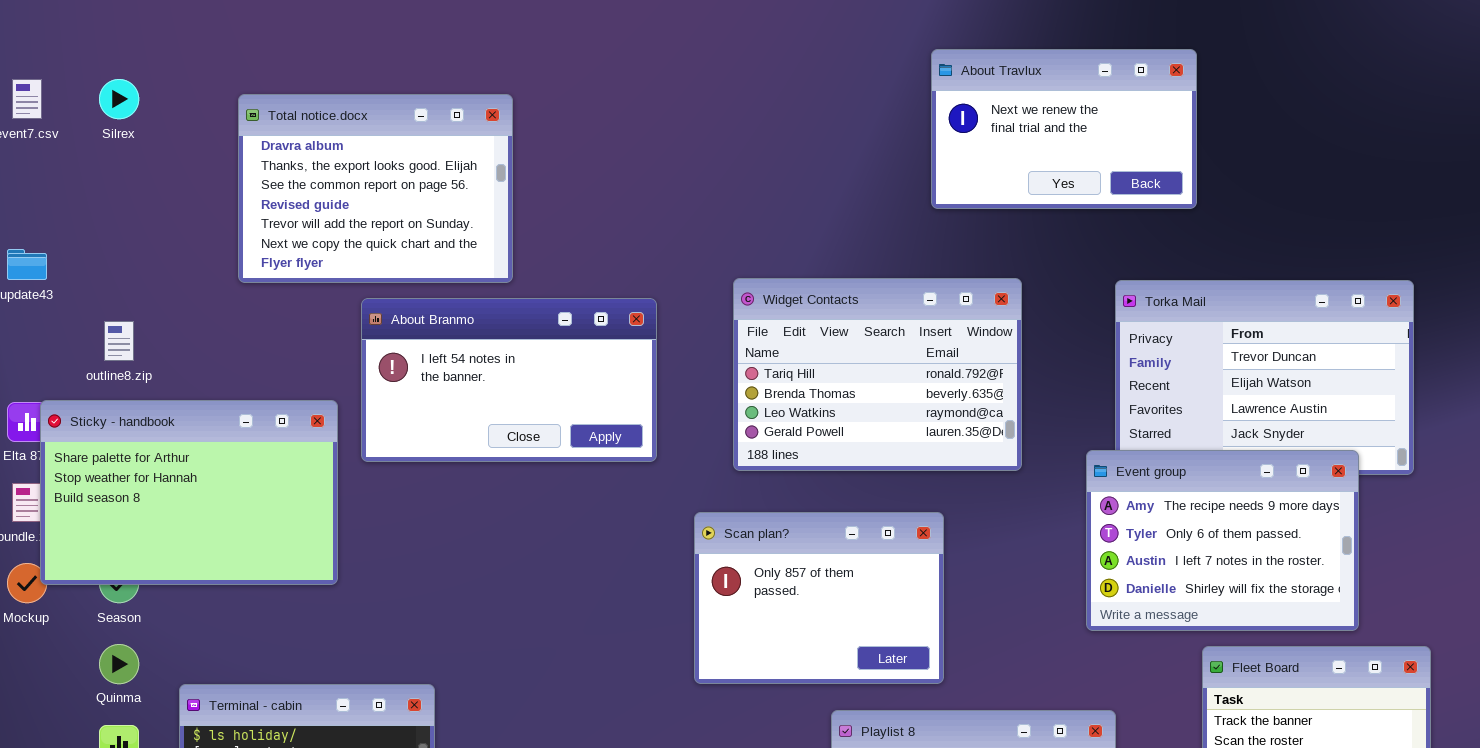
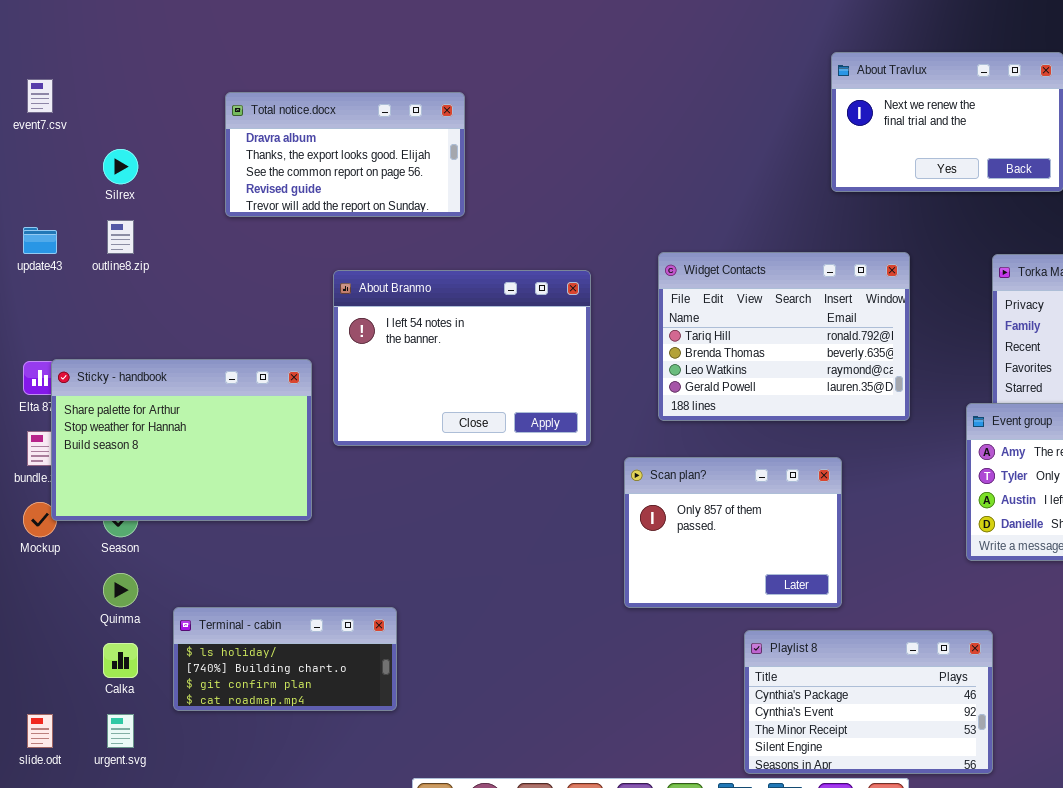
Silrex: [99,79,139,119] -> [103,149,138,184], moved
Total notice.docx: [238,94,513,283] -> [225,92,465,217], resized
About Branmo: [361,298,657,462] -> [333,270,591,446], resized
outline8.zip: [104,321,134,361] -> [107,220,134,254], moved

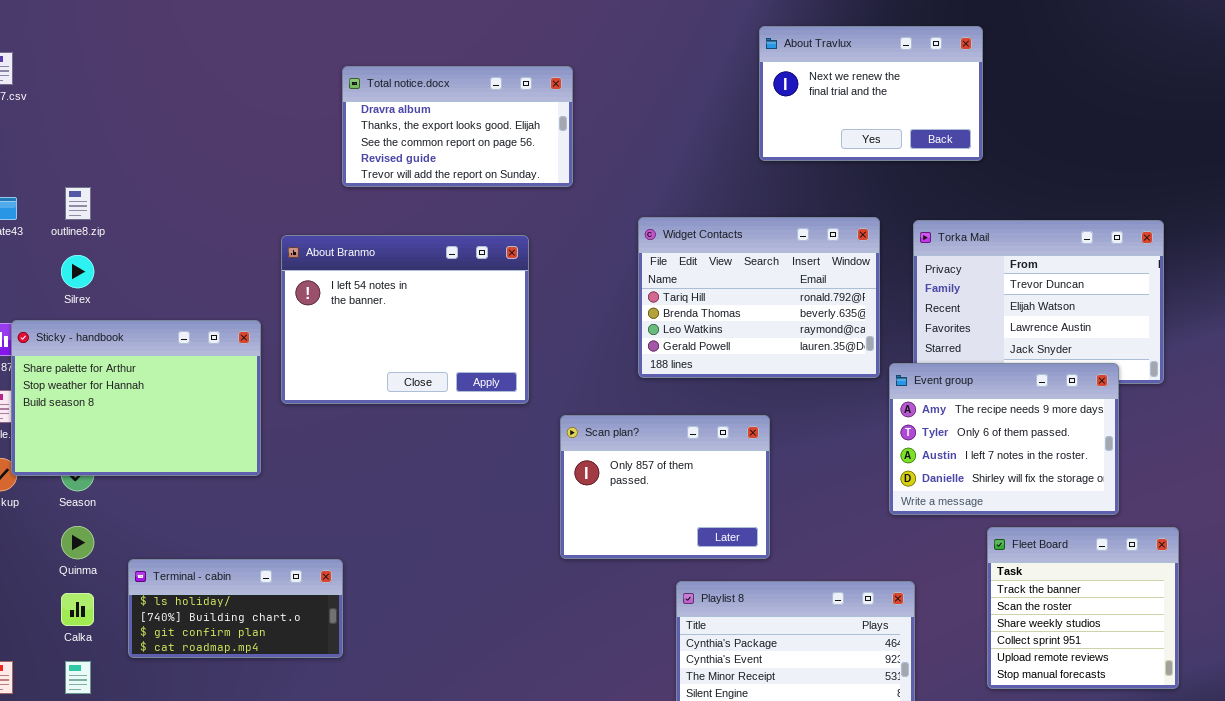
Total notice.docx: [225,92,465,217] -> [342,66,573,187], moved
Silrex: [103,149,138,184] -> [61,255,94,288], moved
Widget Contacts: [658,252,910,421] -> [638,217,880,378], moved

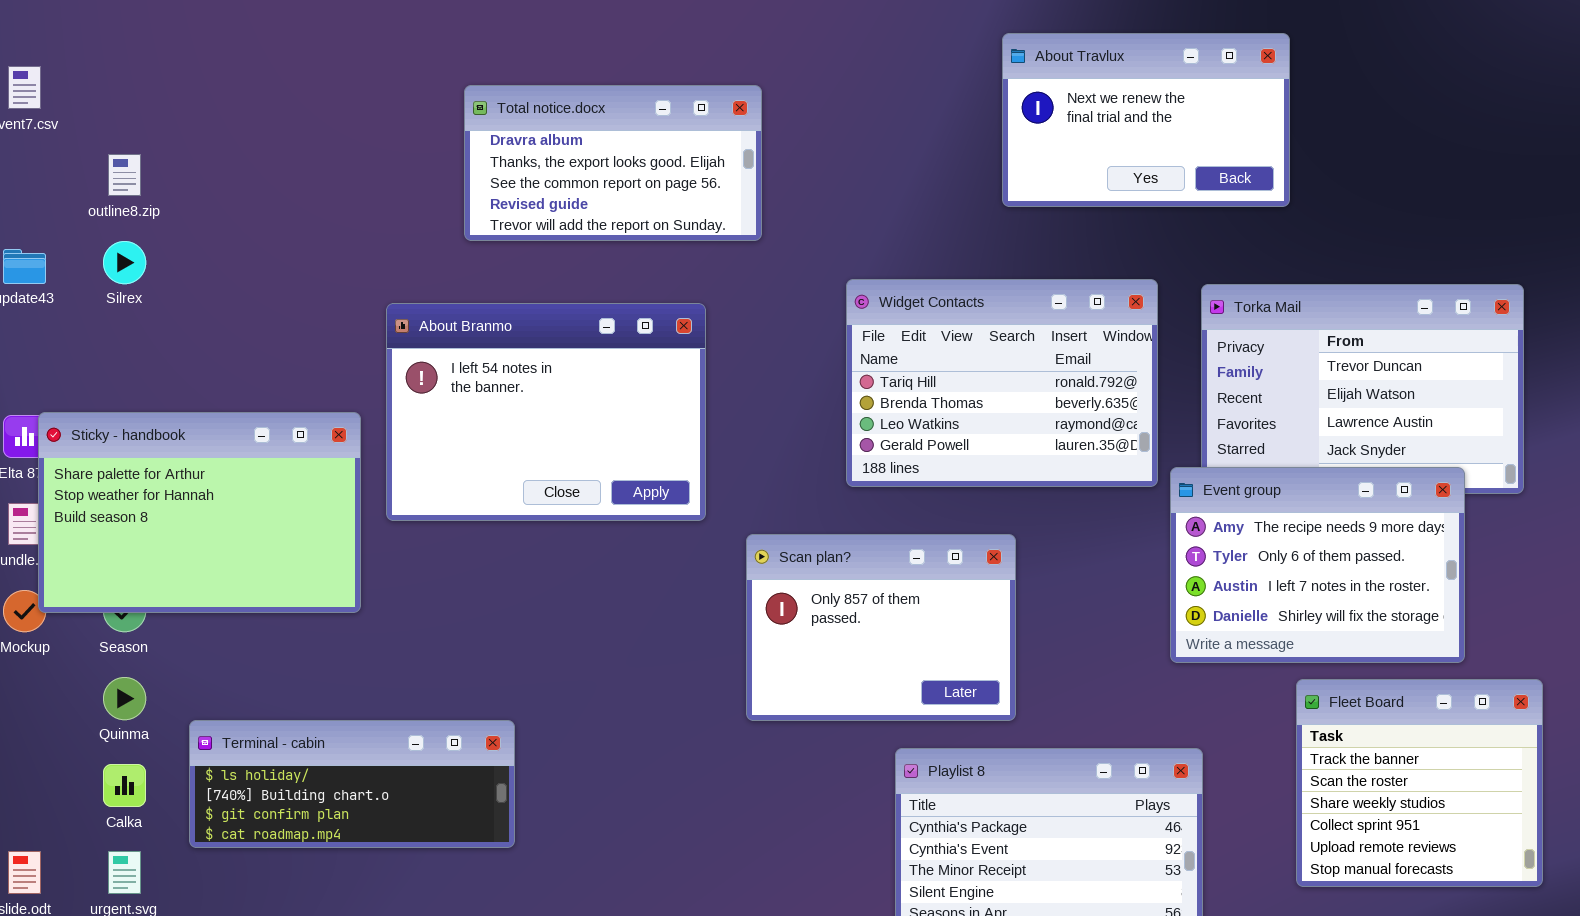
outline8.zip: [65,187,91,220] -> [108,154,141,196], moved
Silrex: [61,255,94,288] -> [103,241,146,284], moved
Terminal - cabin: [128,559,343,658] -> [189,720,515,848], resized

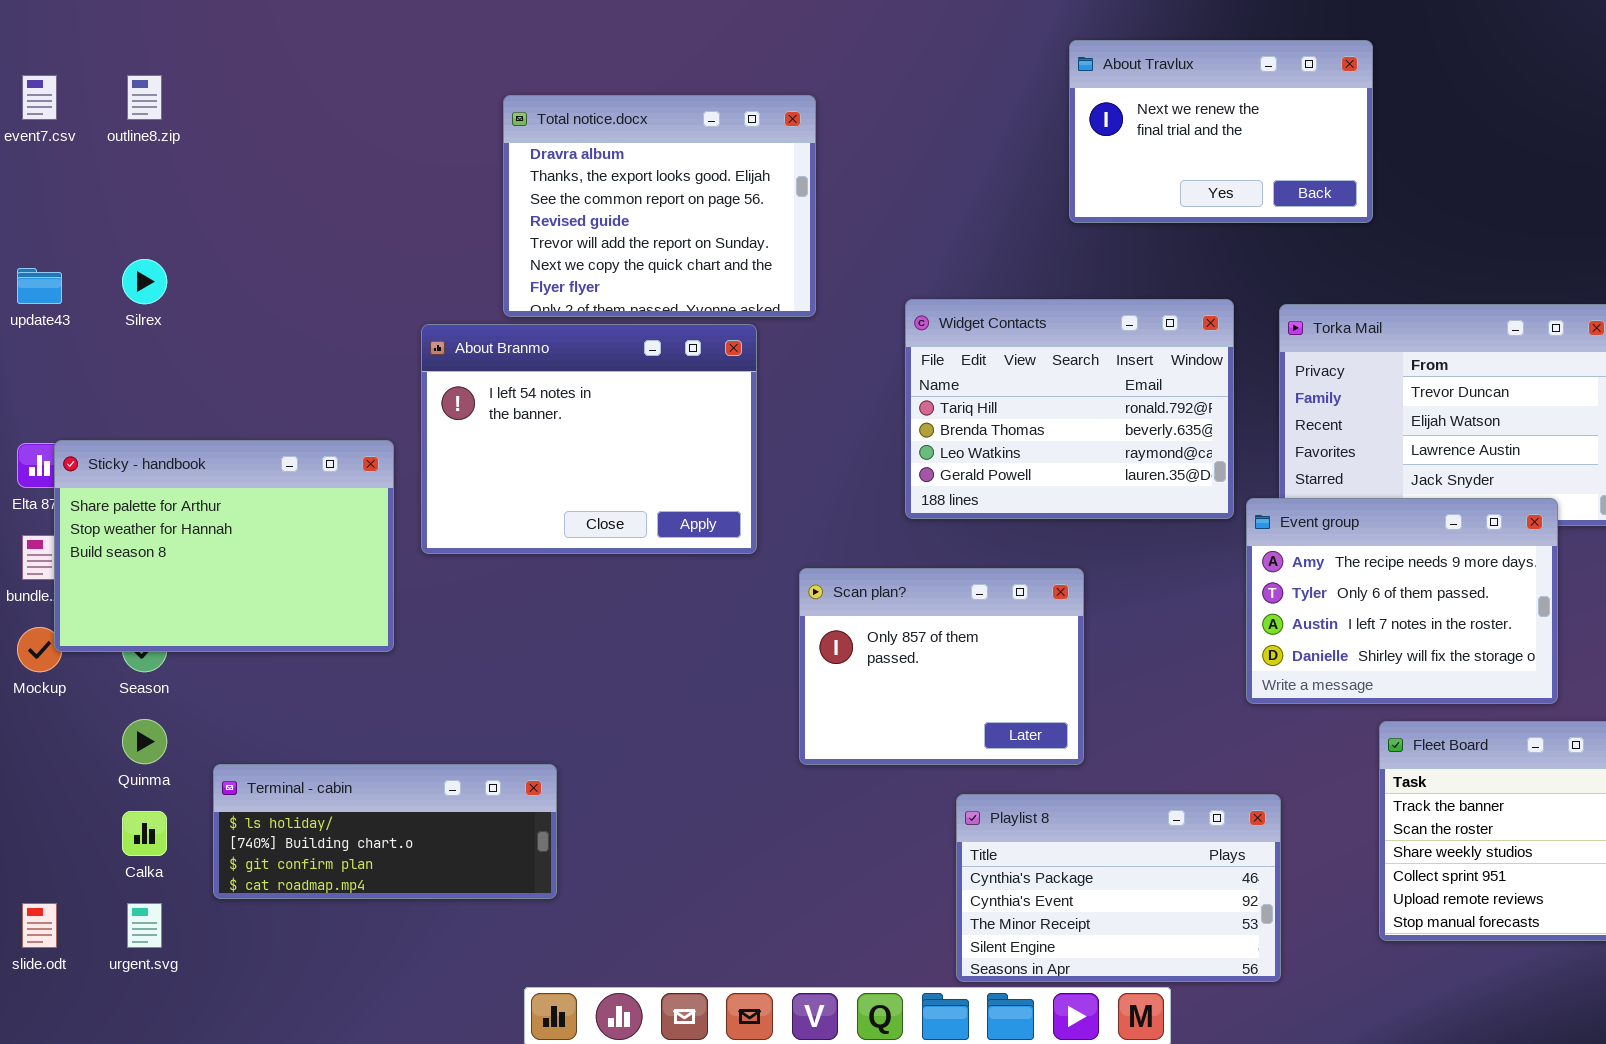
Total notice.docx: [464,85,762,241] -> [503,95,816,317], resized
outline8.zip: [108,154,141,196] -> [127,75,162,120], moved

